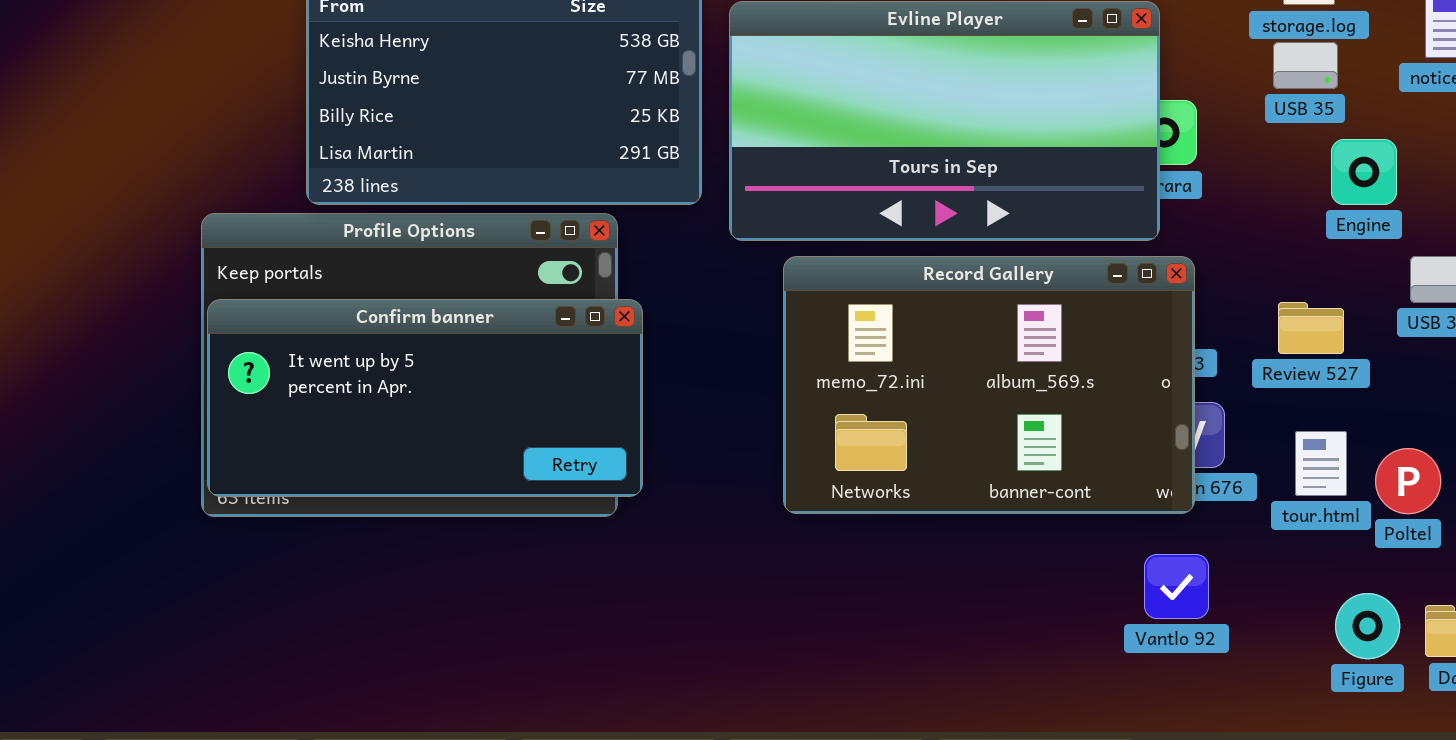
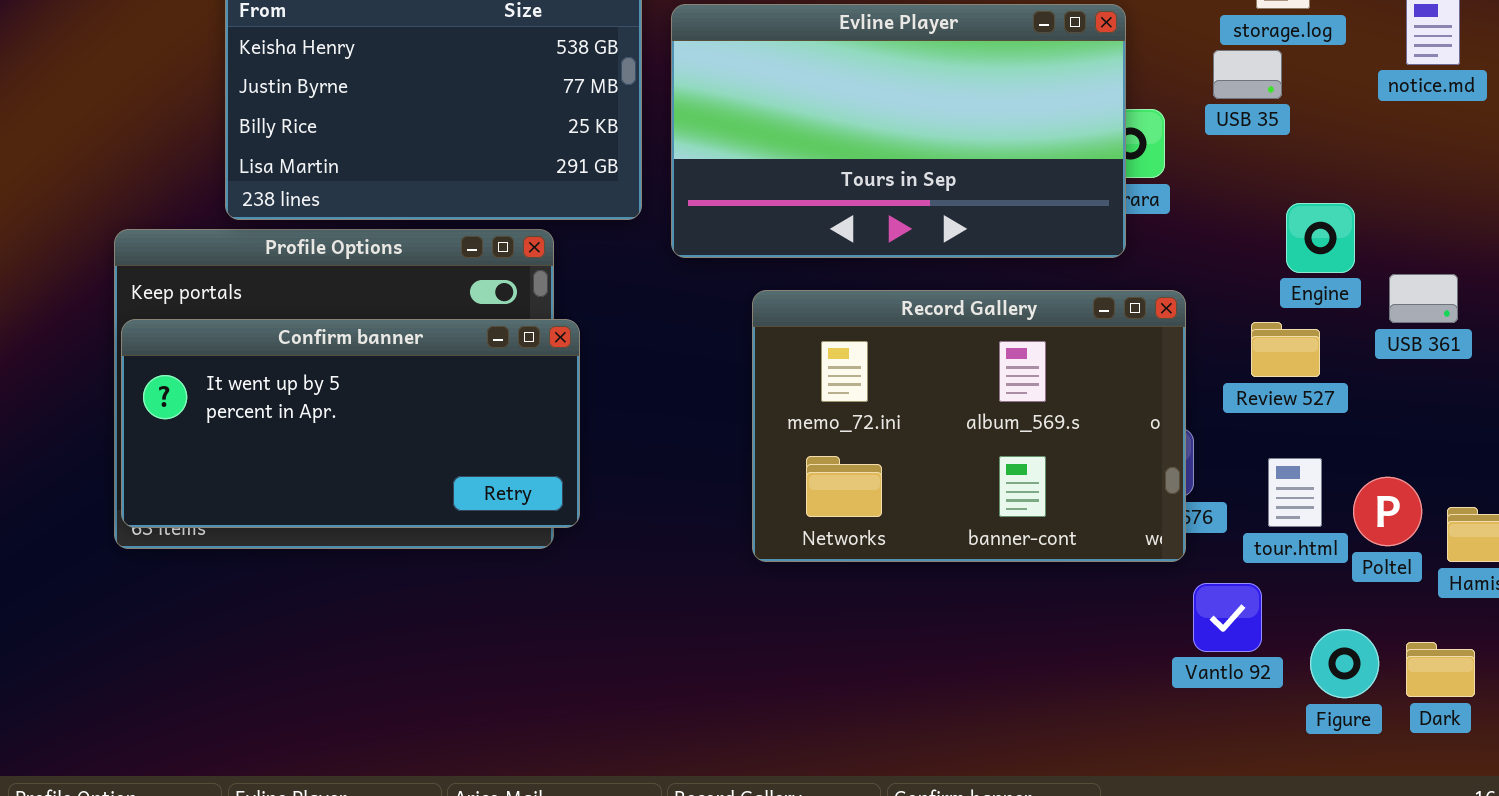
USB 35: [1273,42,1338,89] -> [1213,50,1282,99], moved
Engine: [1331,139,1397,205] -> [1286,203,1355,273], moved
Record Gallery: [783,256,1195,514] -> [752,290,1186,562], moved
Vantlo 92: [1144,554,1209,619] -> [1193,583,1262,652], moved

